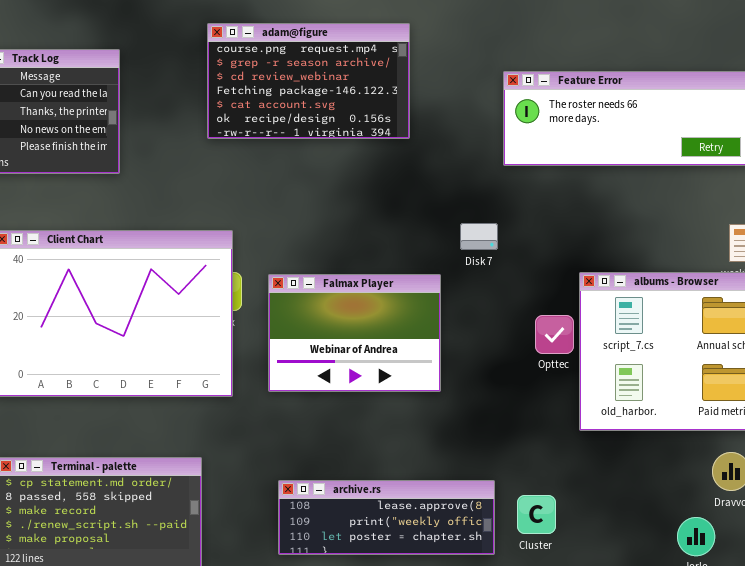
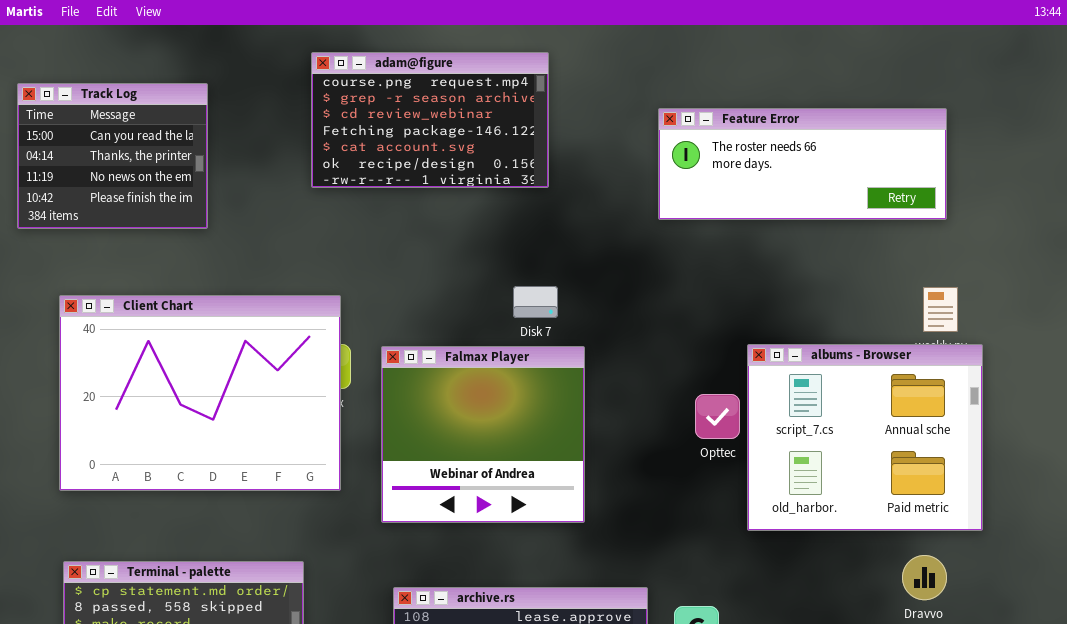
Disk 7: [460,223,498,250] -> [513,286,558,318], moved
Falmax Player: [268,274,441,392] -> [381,346,585,523], resized

